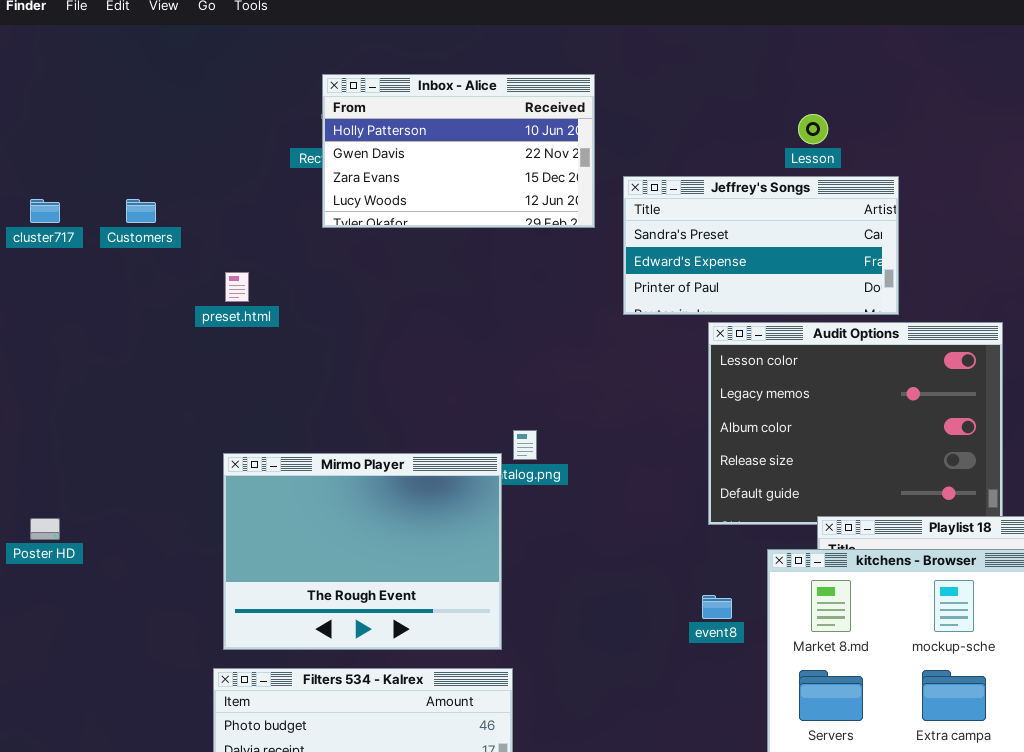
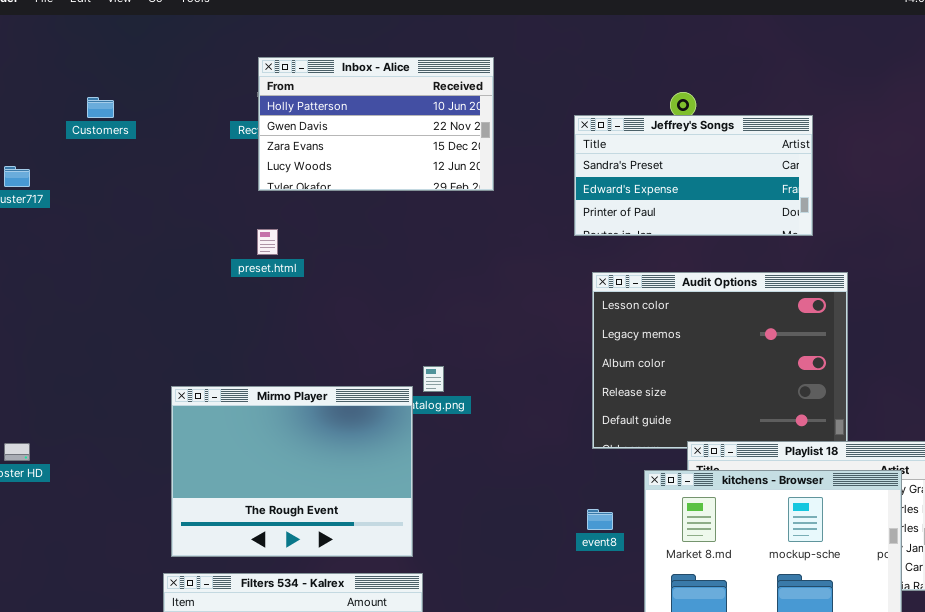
Jeffrey's Songs: [623,176,899,315] -> [574,115,813,236], moved
Customers: [126,199,156,223] -> [87,97,114,118], moved
preset.html: [225,272,249,302] -> [257,229,278,255], moved

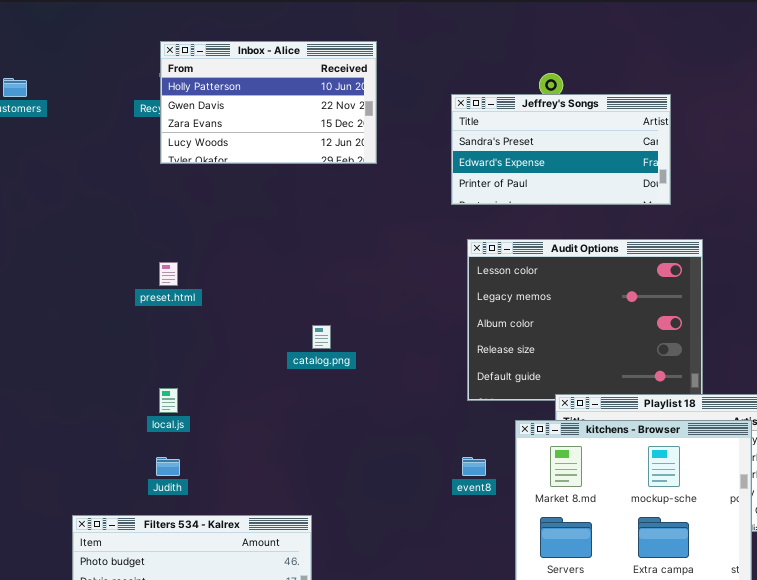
preset.html: [257,229,278,255] -> [159,262,178,286], moved
Mirmo Player: [171,386,413,557] -> none, closed

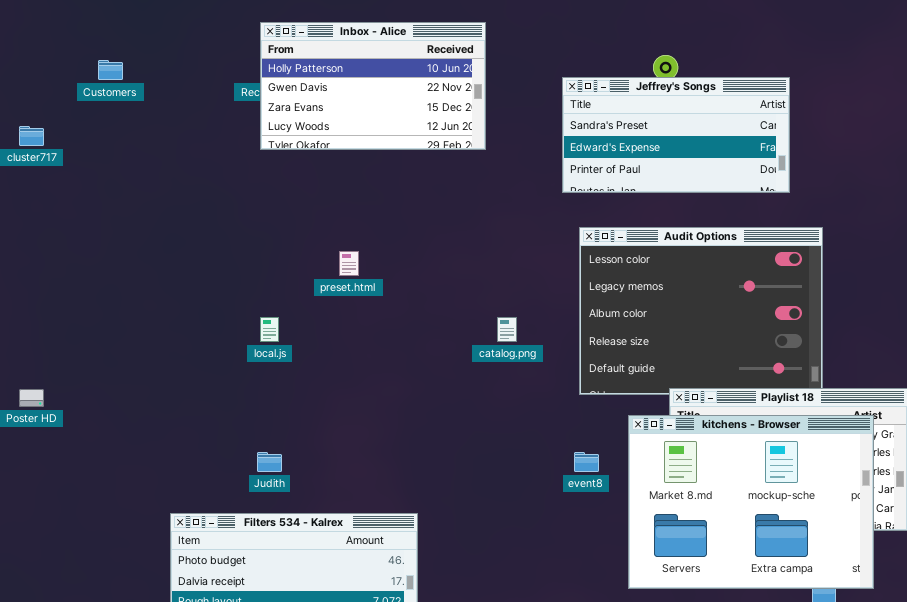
preset.html: [159,262,178,286] -> [339,251,359,276], moved
catalog.png: [312,325,331,349] -> [497,317,517,342], moved
local.js: [159,388,178,413] -> [260,317,279,342], moved

